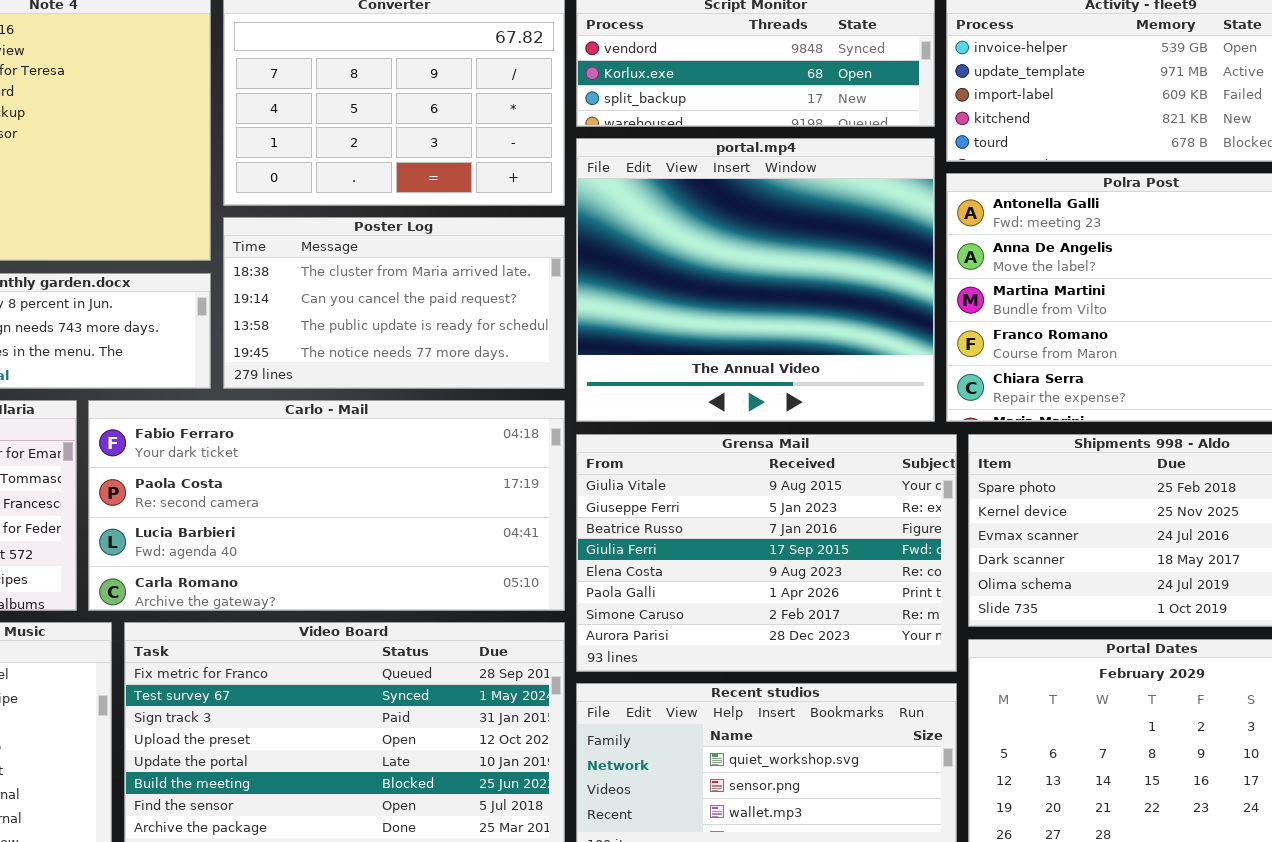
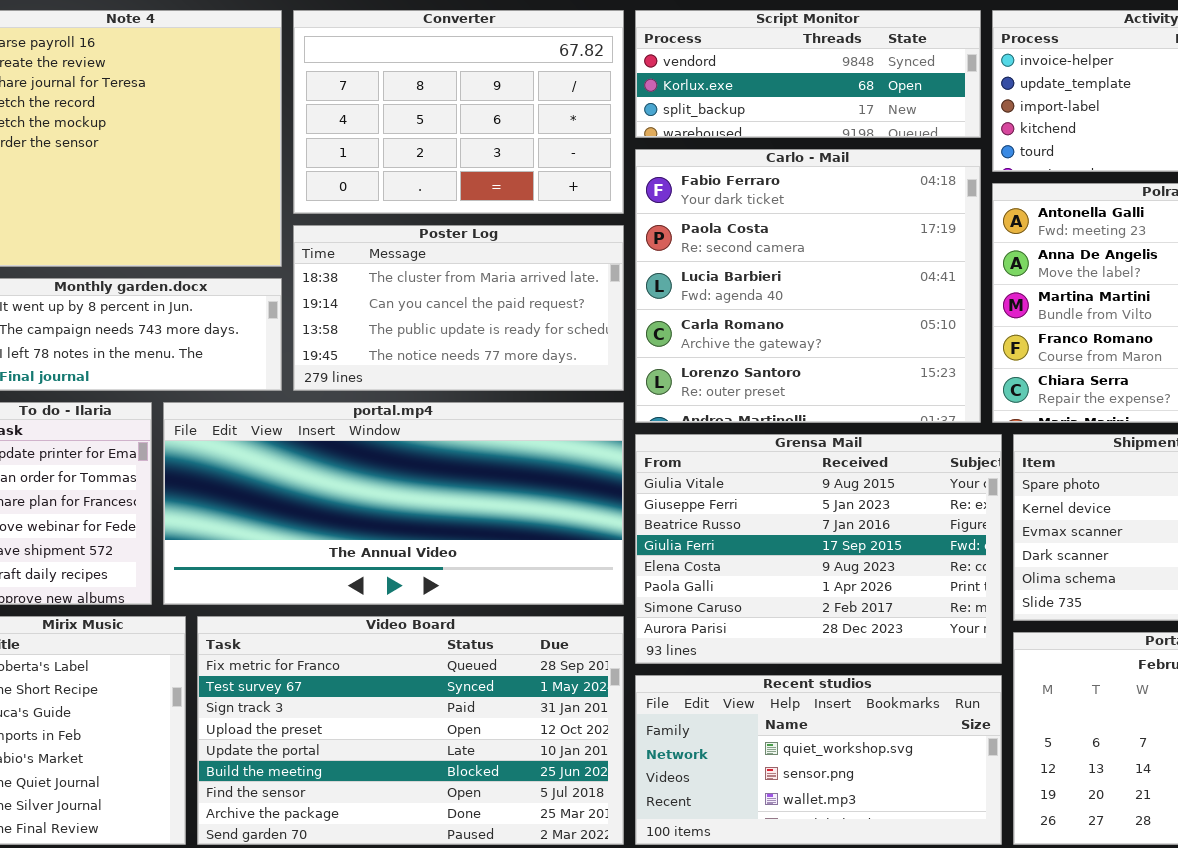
portal.mp4: [576,138,935,422] -> [163,402,624,605], moved, resized
Carlo - Mail: [88,400,565,611] -> [635,149,981,423], moved, resized

